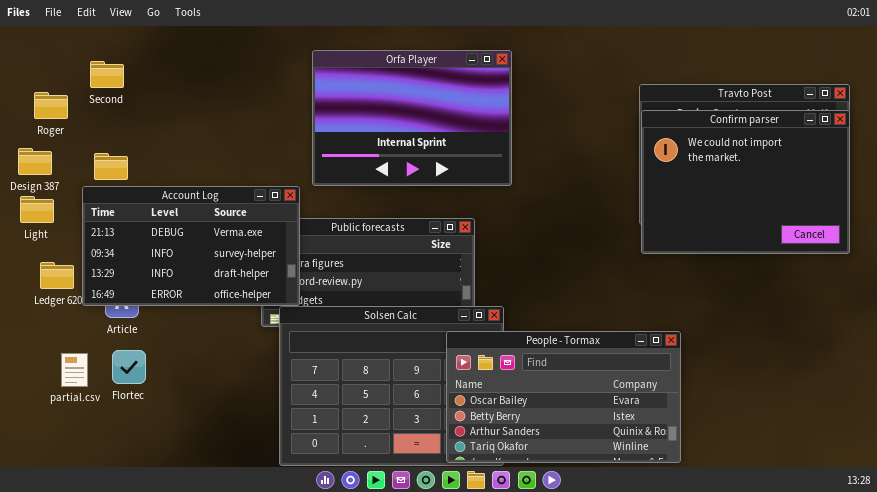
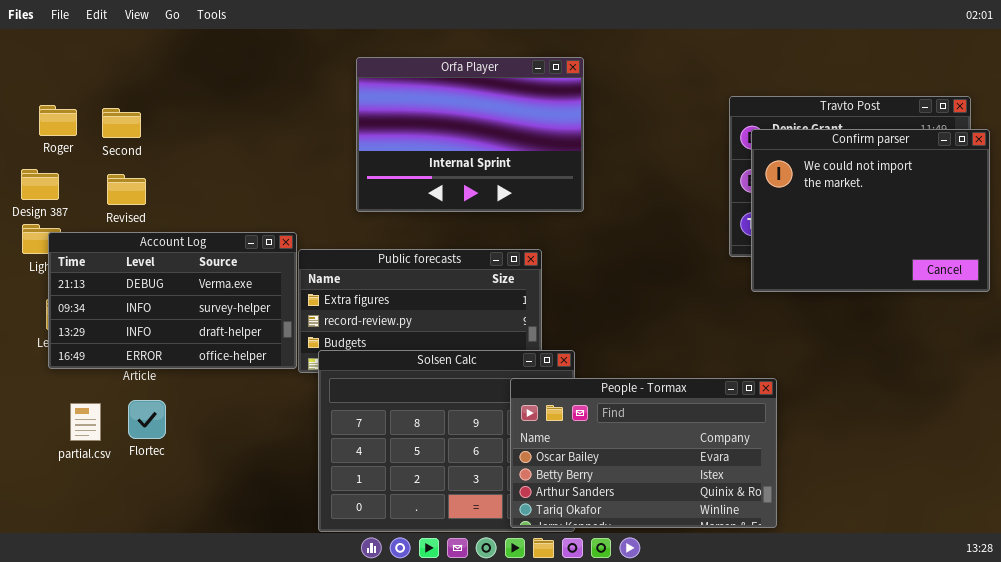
Second: [90,61,124,88] -> [102,108,141,138], moved
Confirm parser: [641,110,850,254] -> [751,129,990,292], moved
Account Log: [82,186,300,306] -> [48,232,297,369], moved

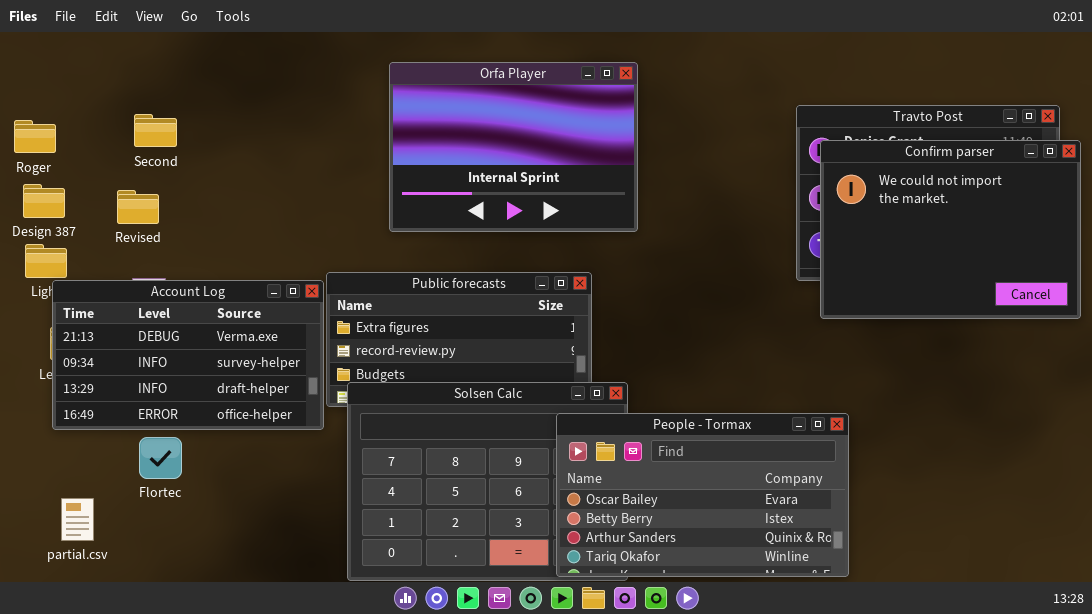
Roger: [39,105,77,136] -> [14,120,56,153], moved
Second: [102,108,141,138] -> [134,114,177,147], moved
Account Log: [48,232,297,369] -> [52,280,324,430], moved
partial.csv: [70,403,101,441] -> [61,498,94,541], moved

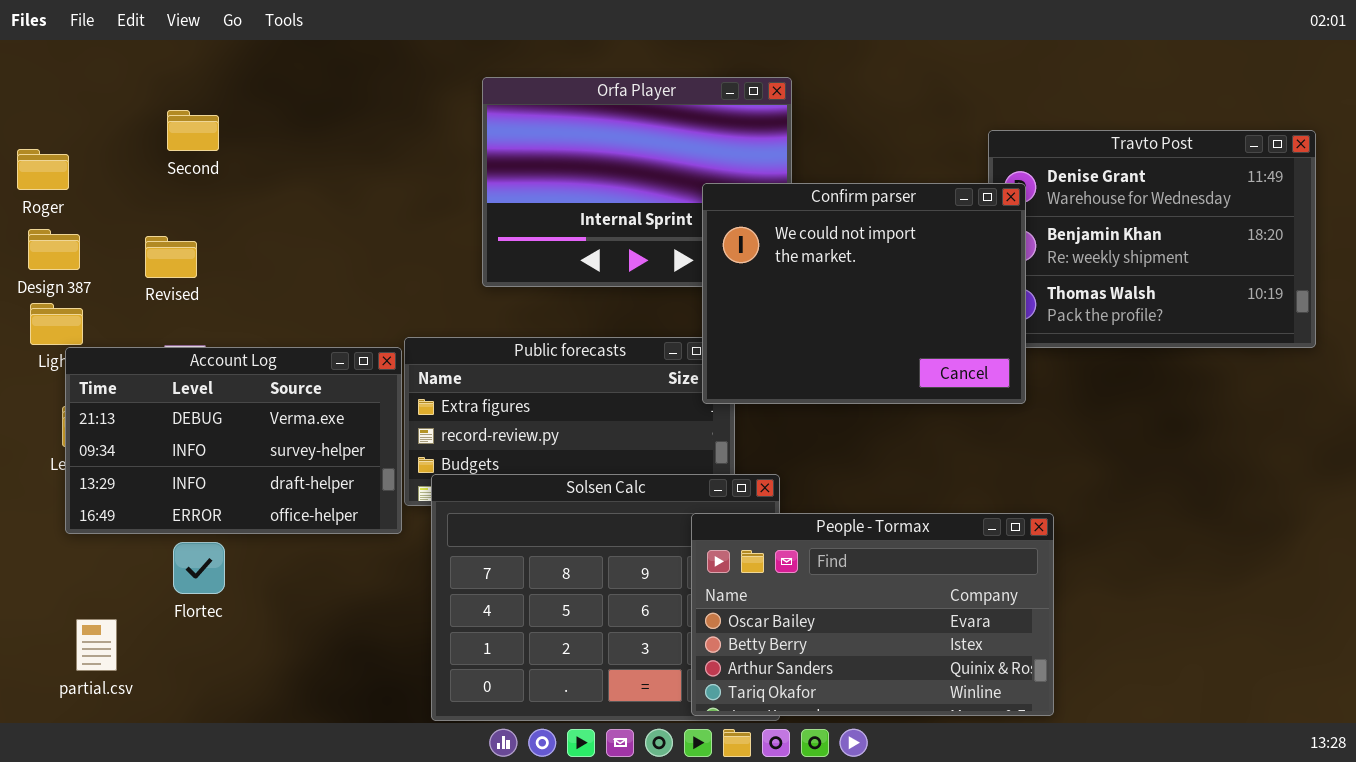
Second: [134,114,177,147] -> [167,110,219,151], moved
Confirm parser: [820,140,1081,319] -> [702,183,1026,404], moved

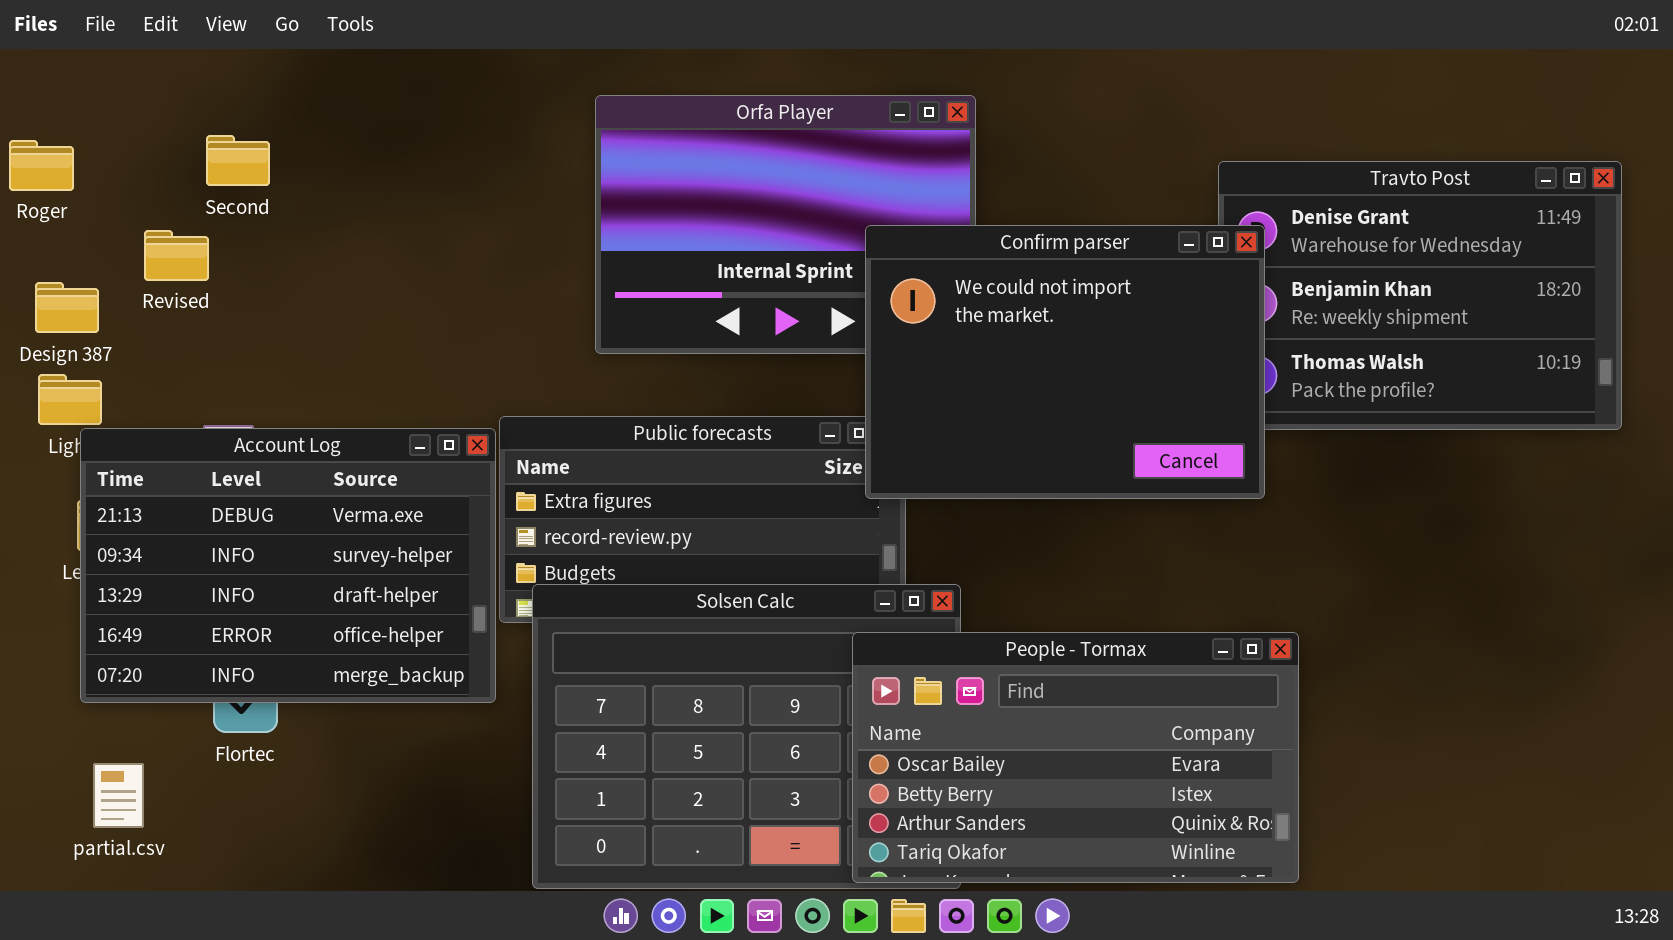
Roger: [17,149,69,190] -> [9,140,74,191], moved
Revised: [145,236,197,278] -> [144,230,209,281], moved
Account Log: [65,347,402,534] -> [80,428,496,703], resized

